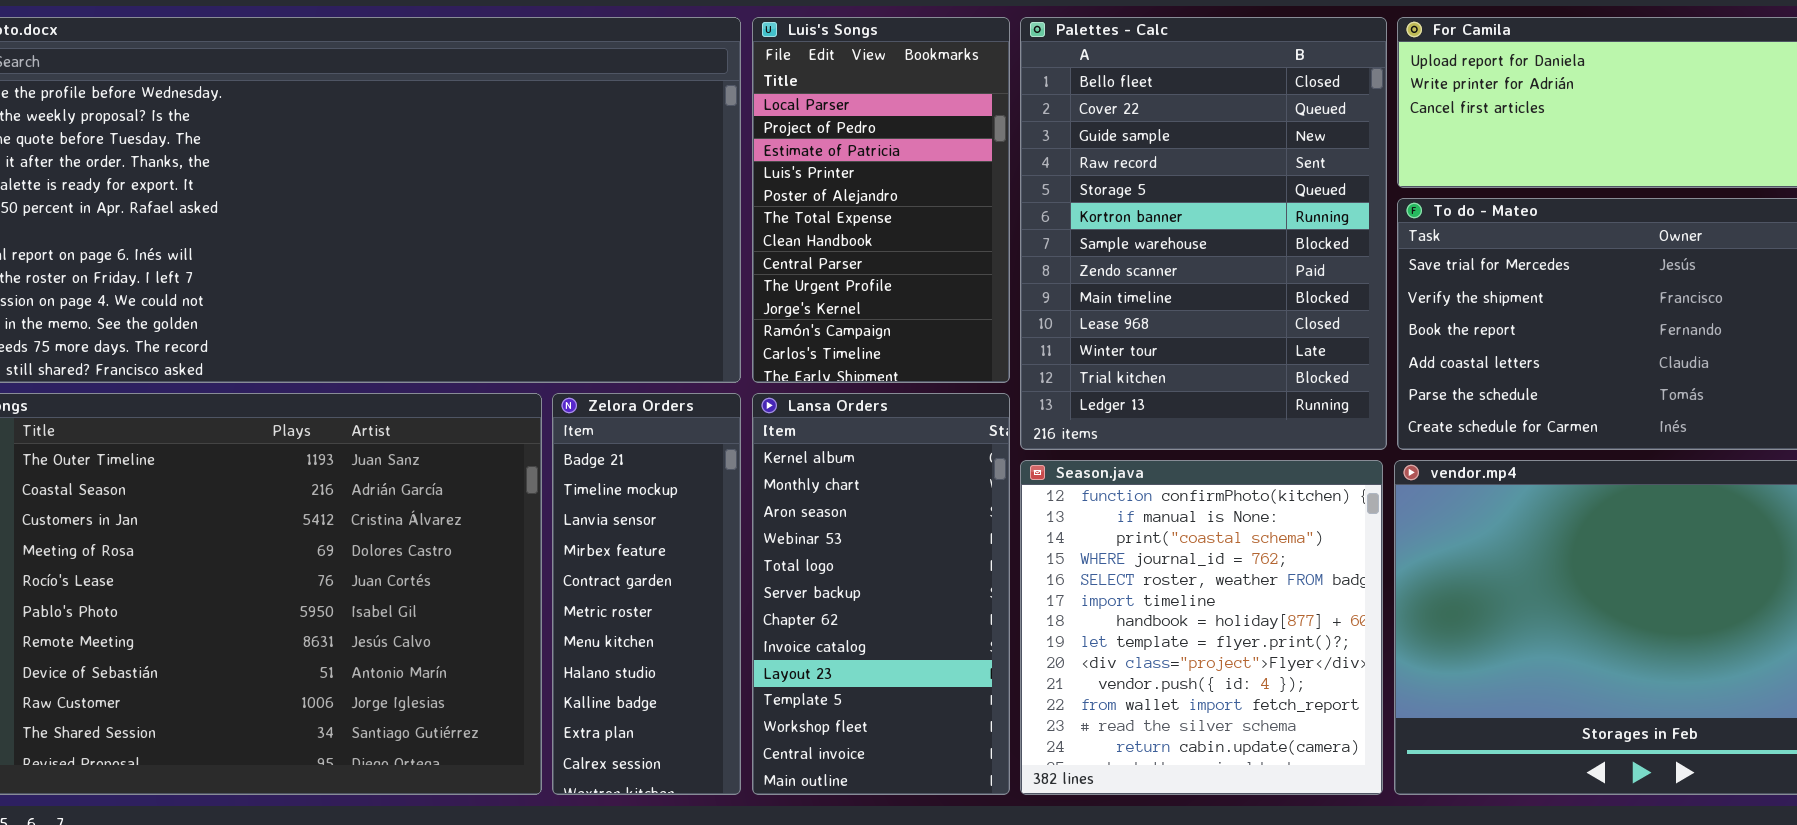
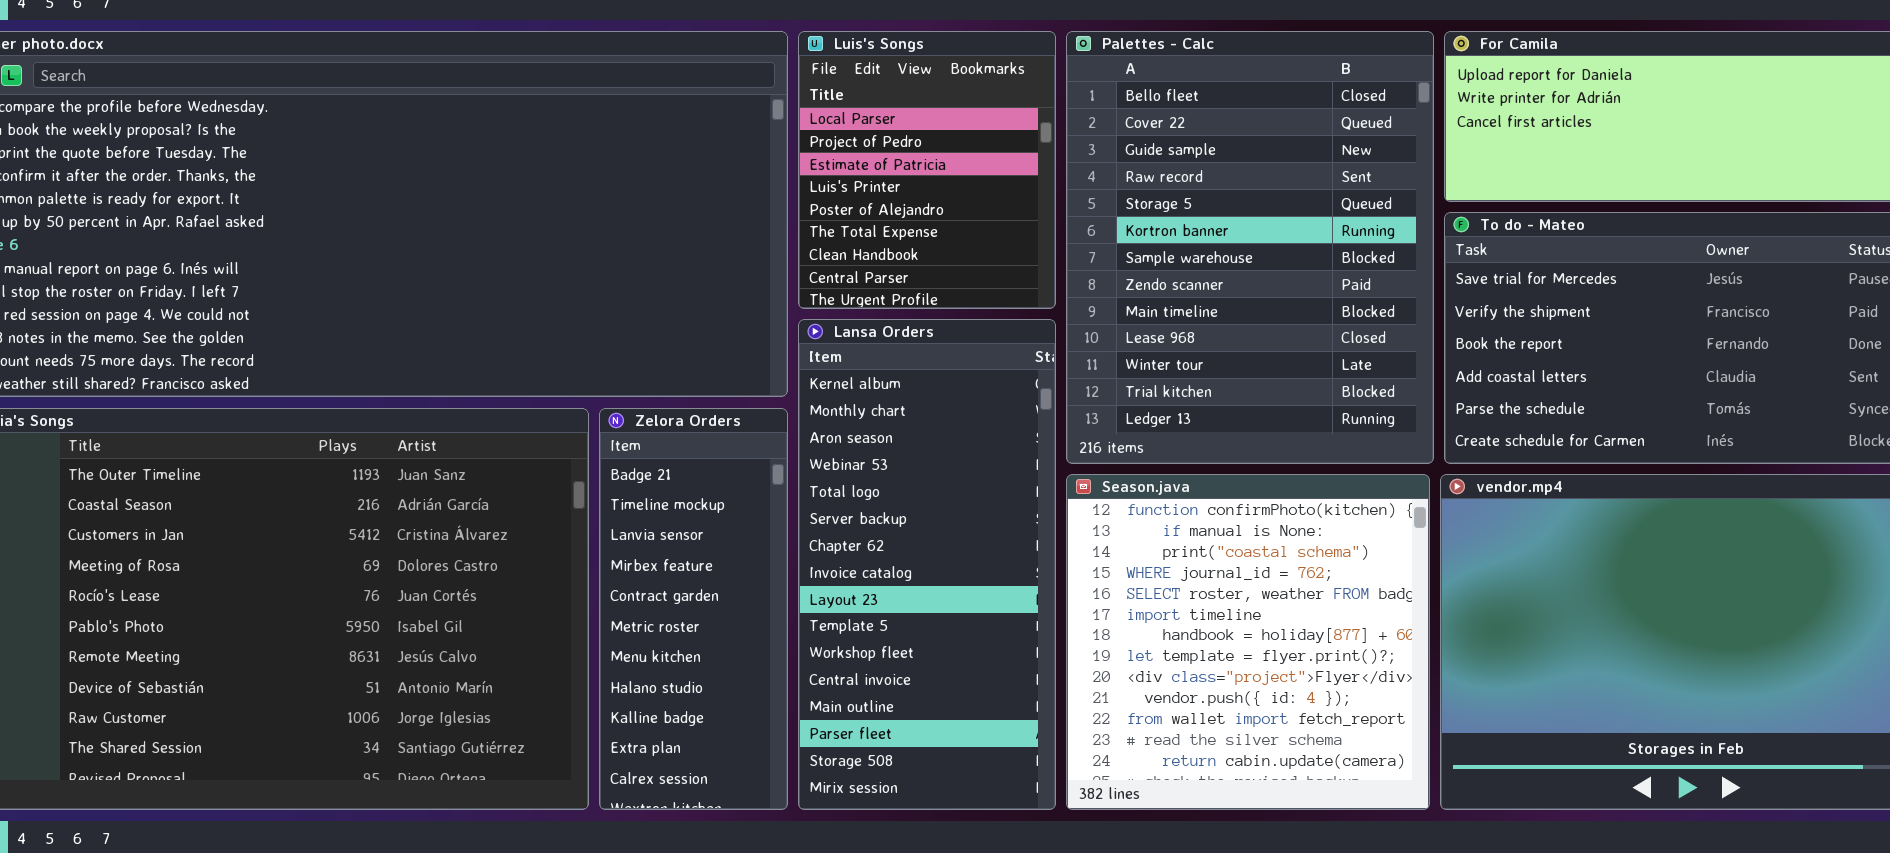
Luis's Songs: [752,17,1010,383] -> [798,31,1056,309], resized
Lansa Orders: [752,393,1010,795] -> [798,319,1056,810], resized

